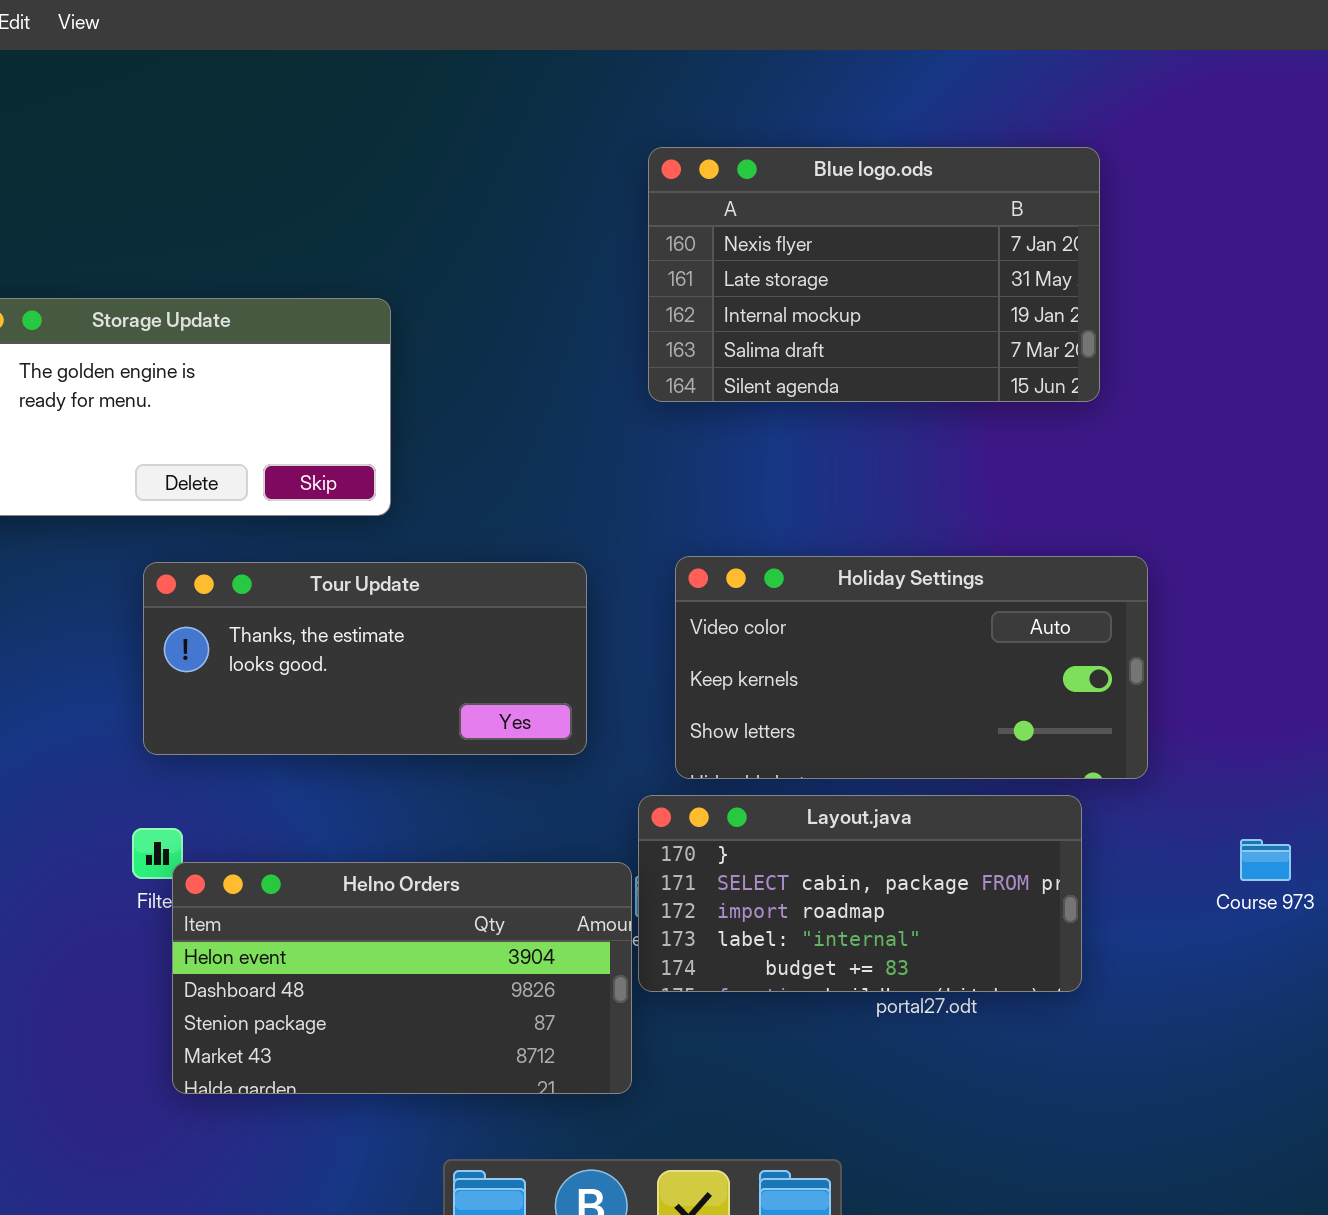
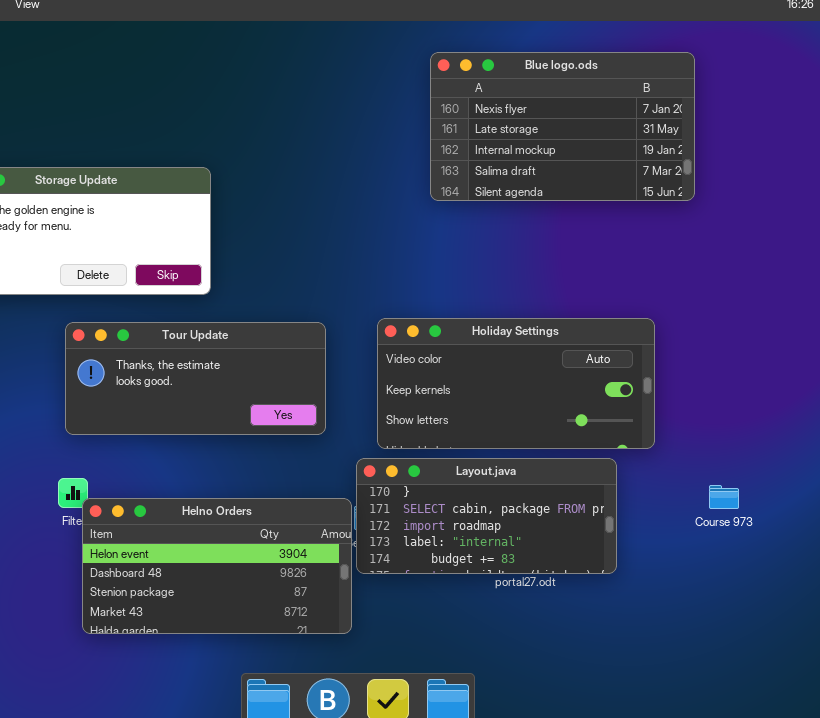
Blue logo.ods: [648,147,1100,402] -> [430,52,695,201], moved

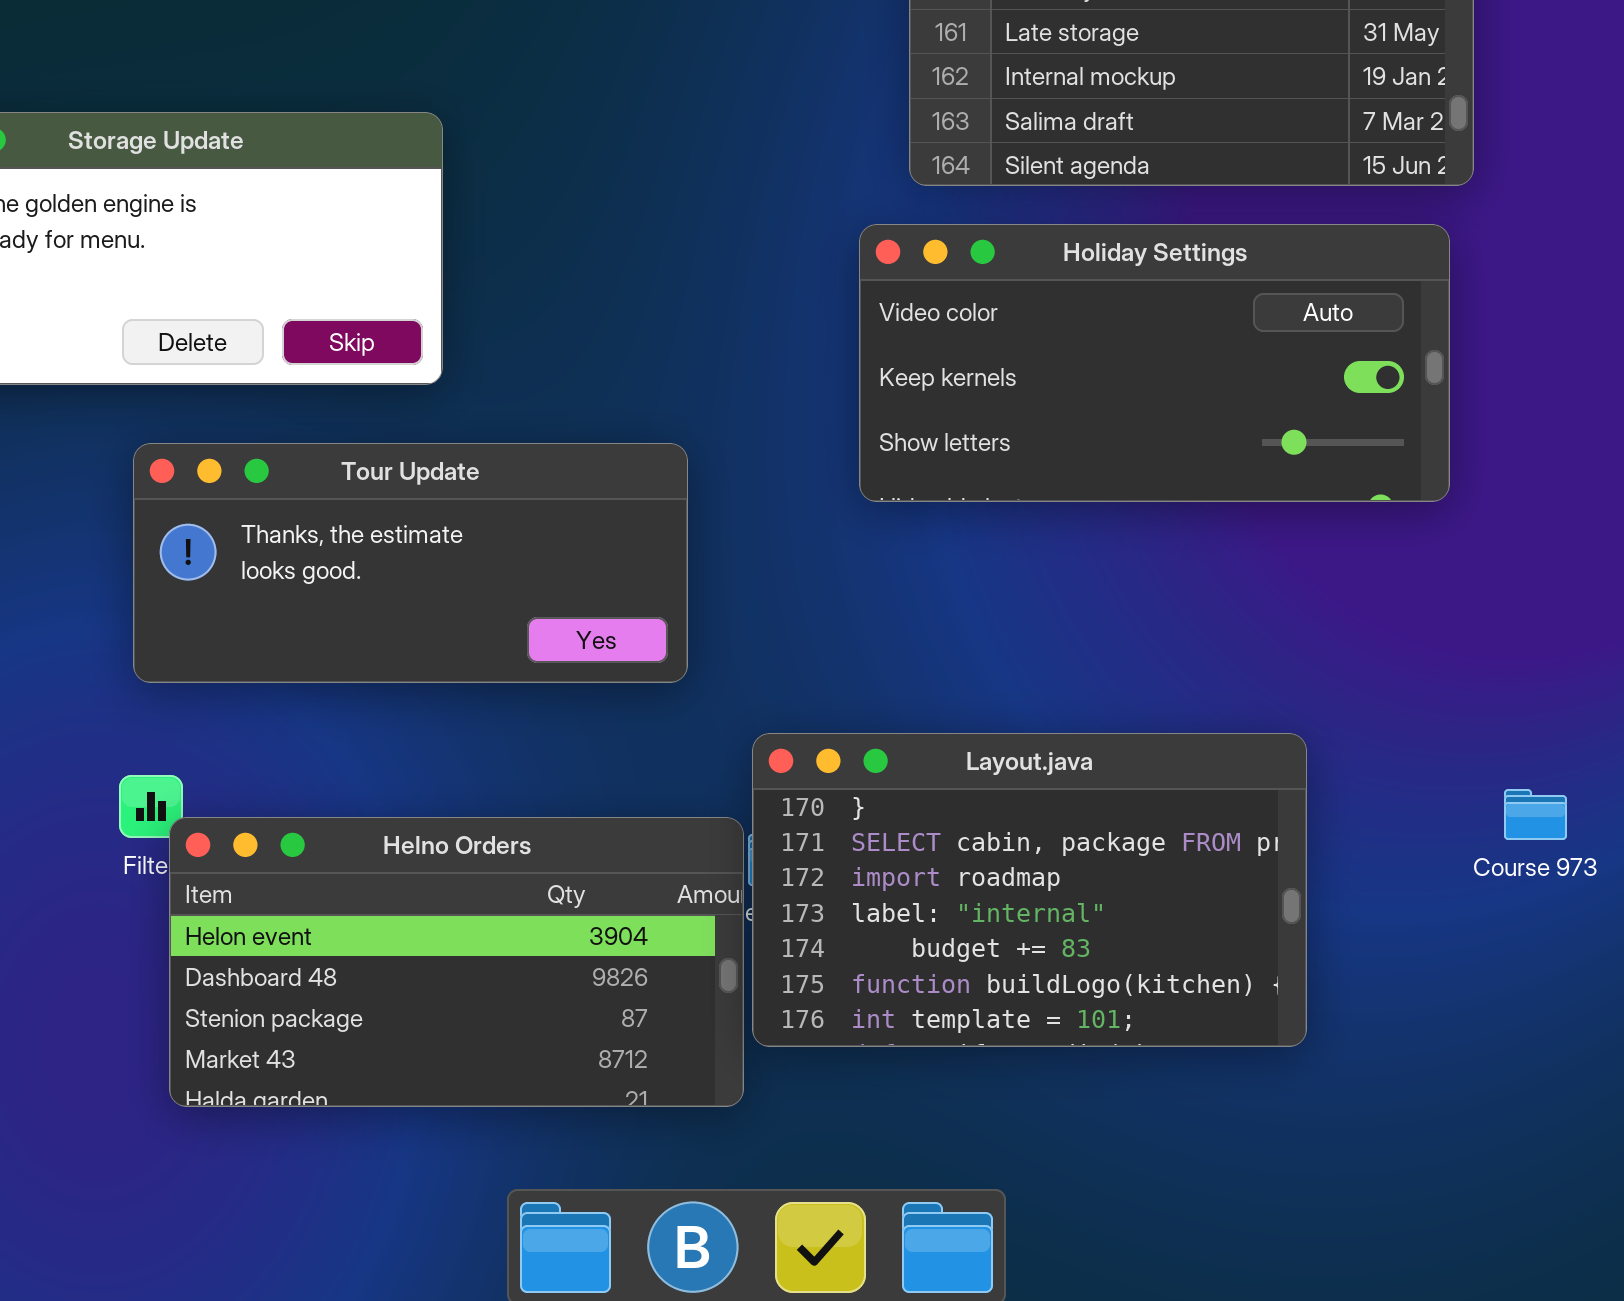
Holiday Settings: [377,318,655,449] -> [859,224,1450,502], moved
Layout.java: [356,458,617,574] -> [752,733,1307,1047], resized

